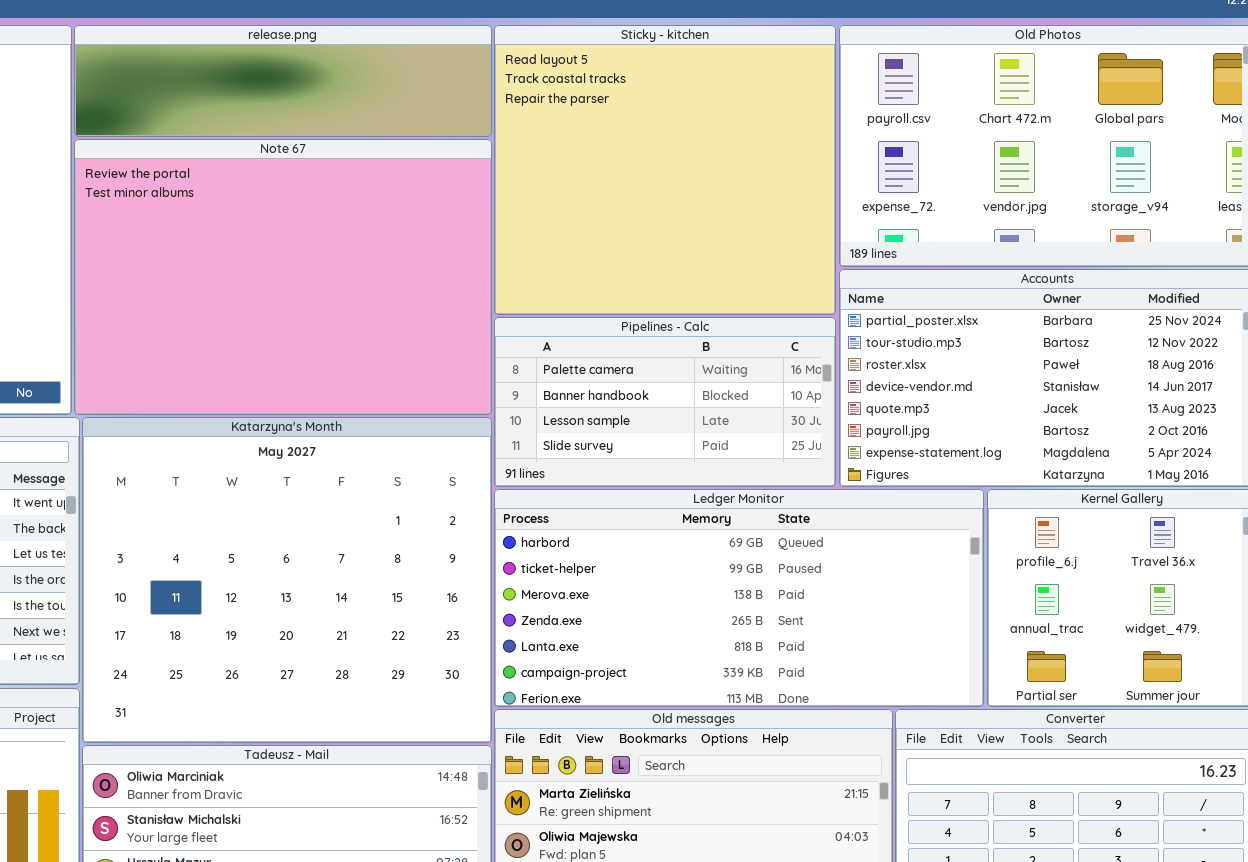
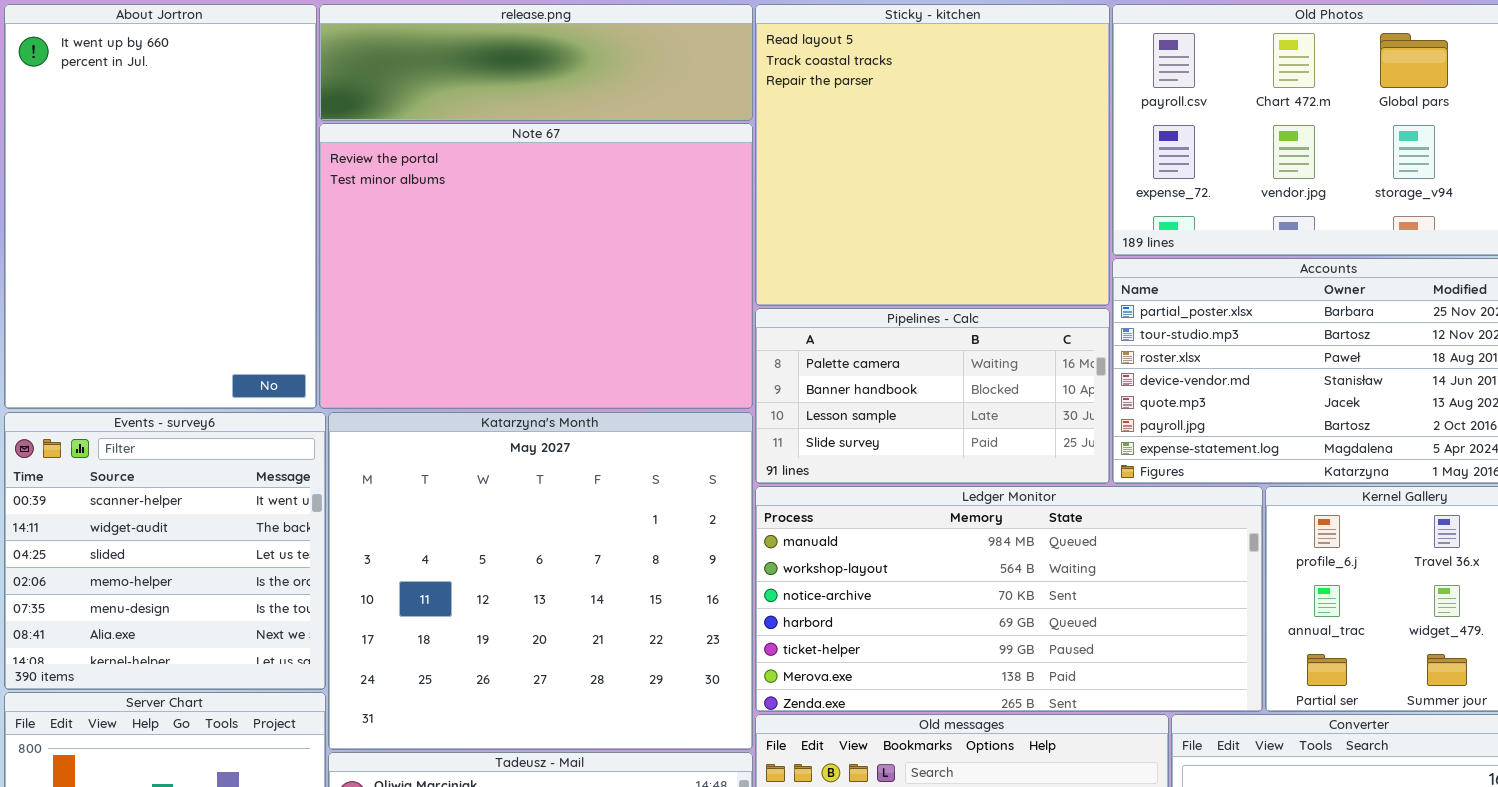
Ledger Monitor: [494,489,984,707] -> [755,486,1263,712], scrolled up 3 rows

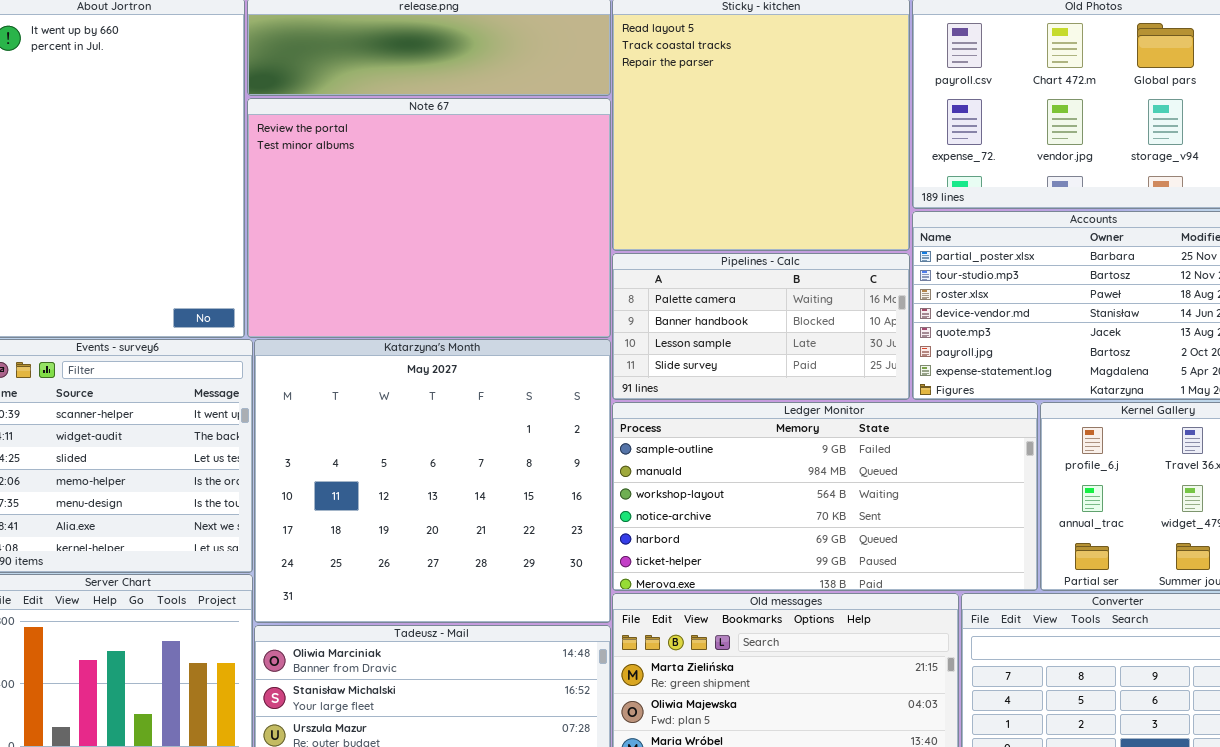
Ledger Monitor: [755,486,1263,712] -> [612,402,1038,591], scrolled up 1 row

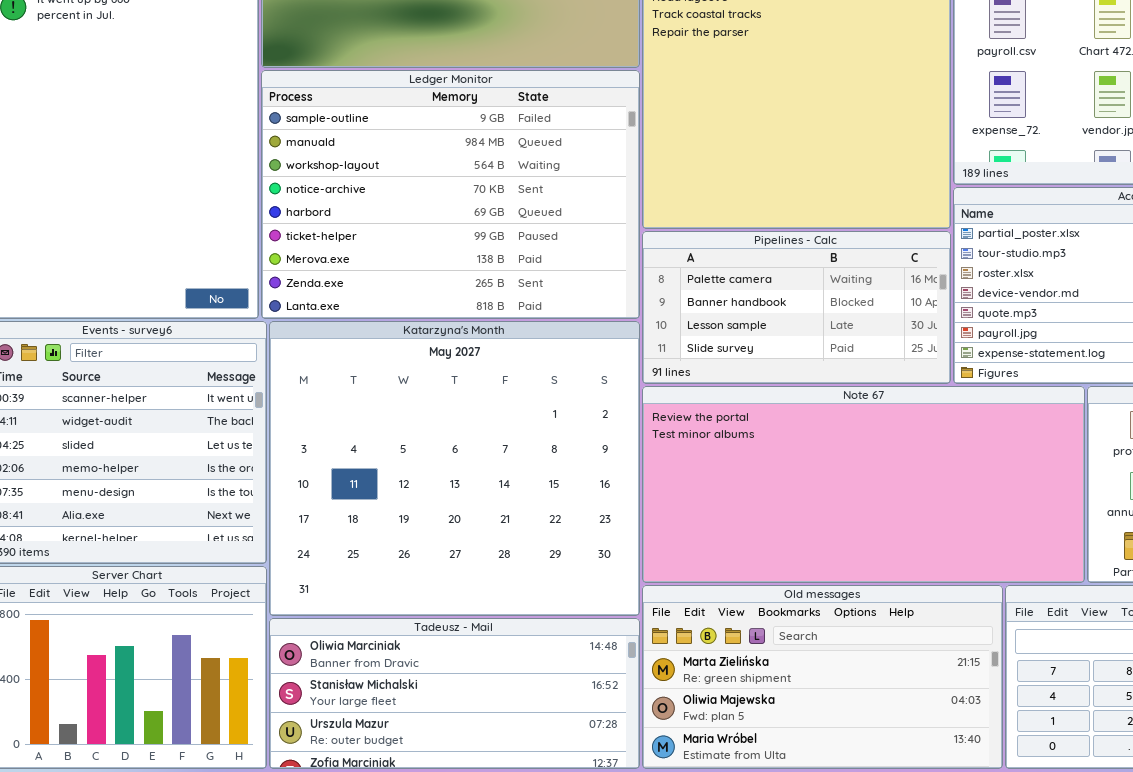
Note 67: [247,98,611,338] -> [642,386,1085,583], moved, resized
Ledger Monitor: [612,402,1038,591] -> [261,70,640,319], moved, resized

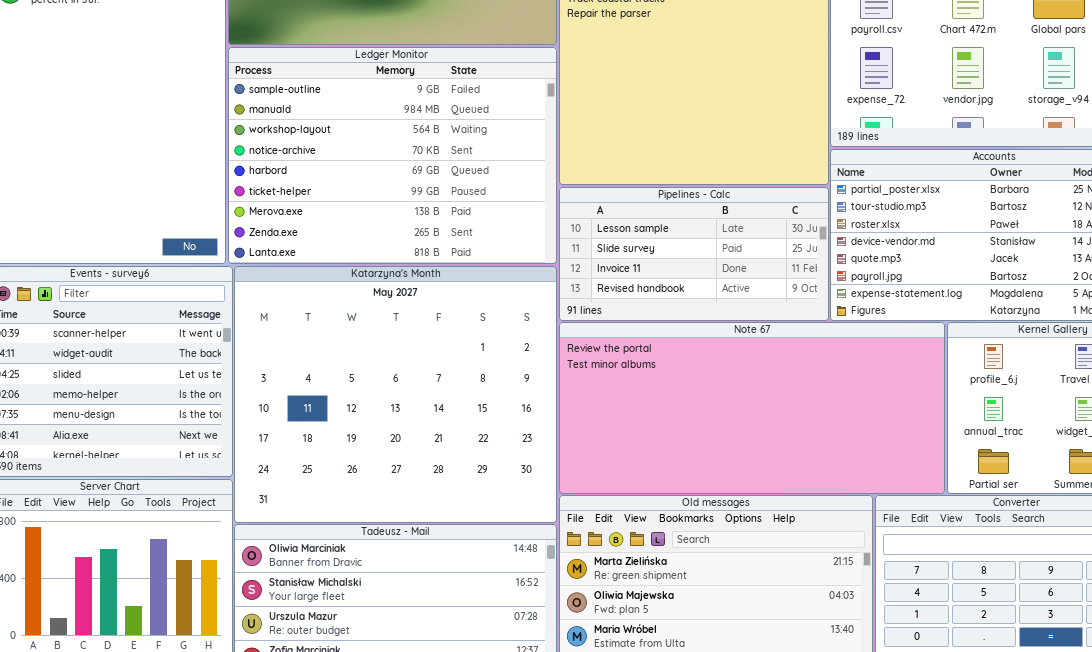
Pipelines - Calc: [642,231,951,384] -> [559,187,829,321], scrolled down 2 rows

